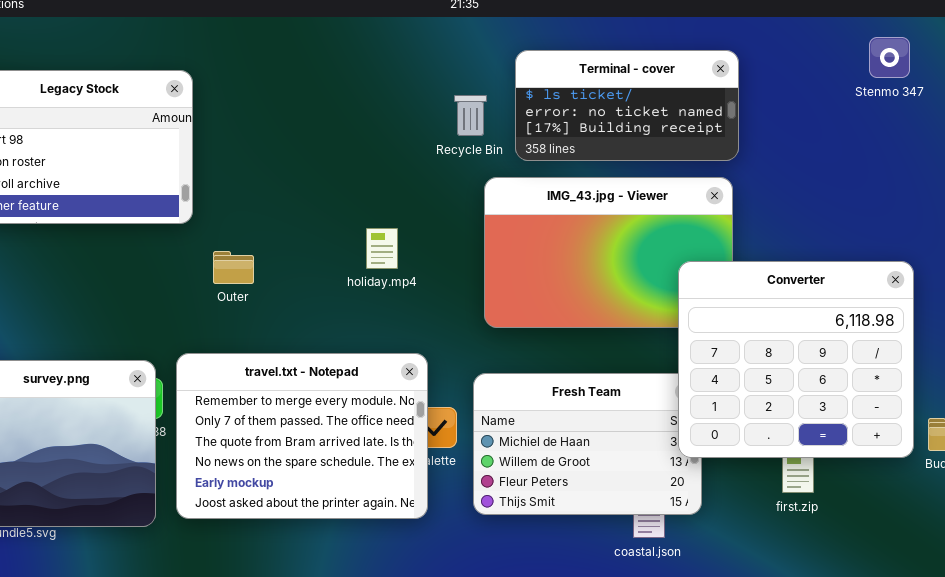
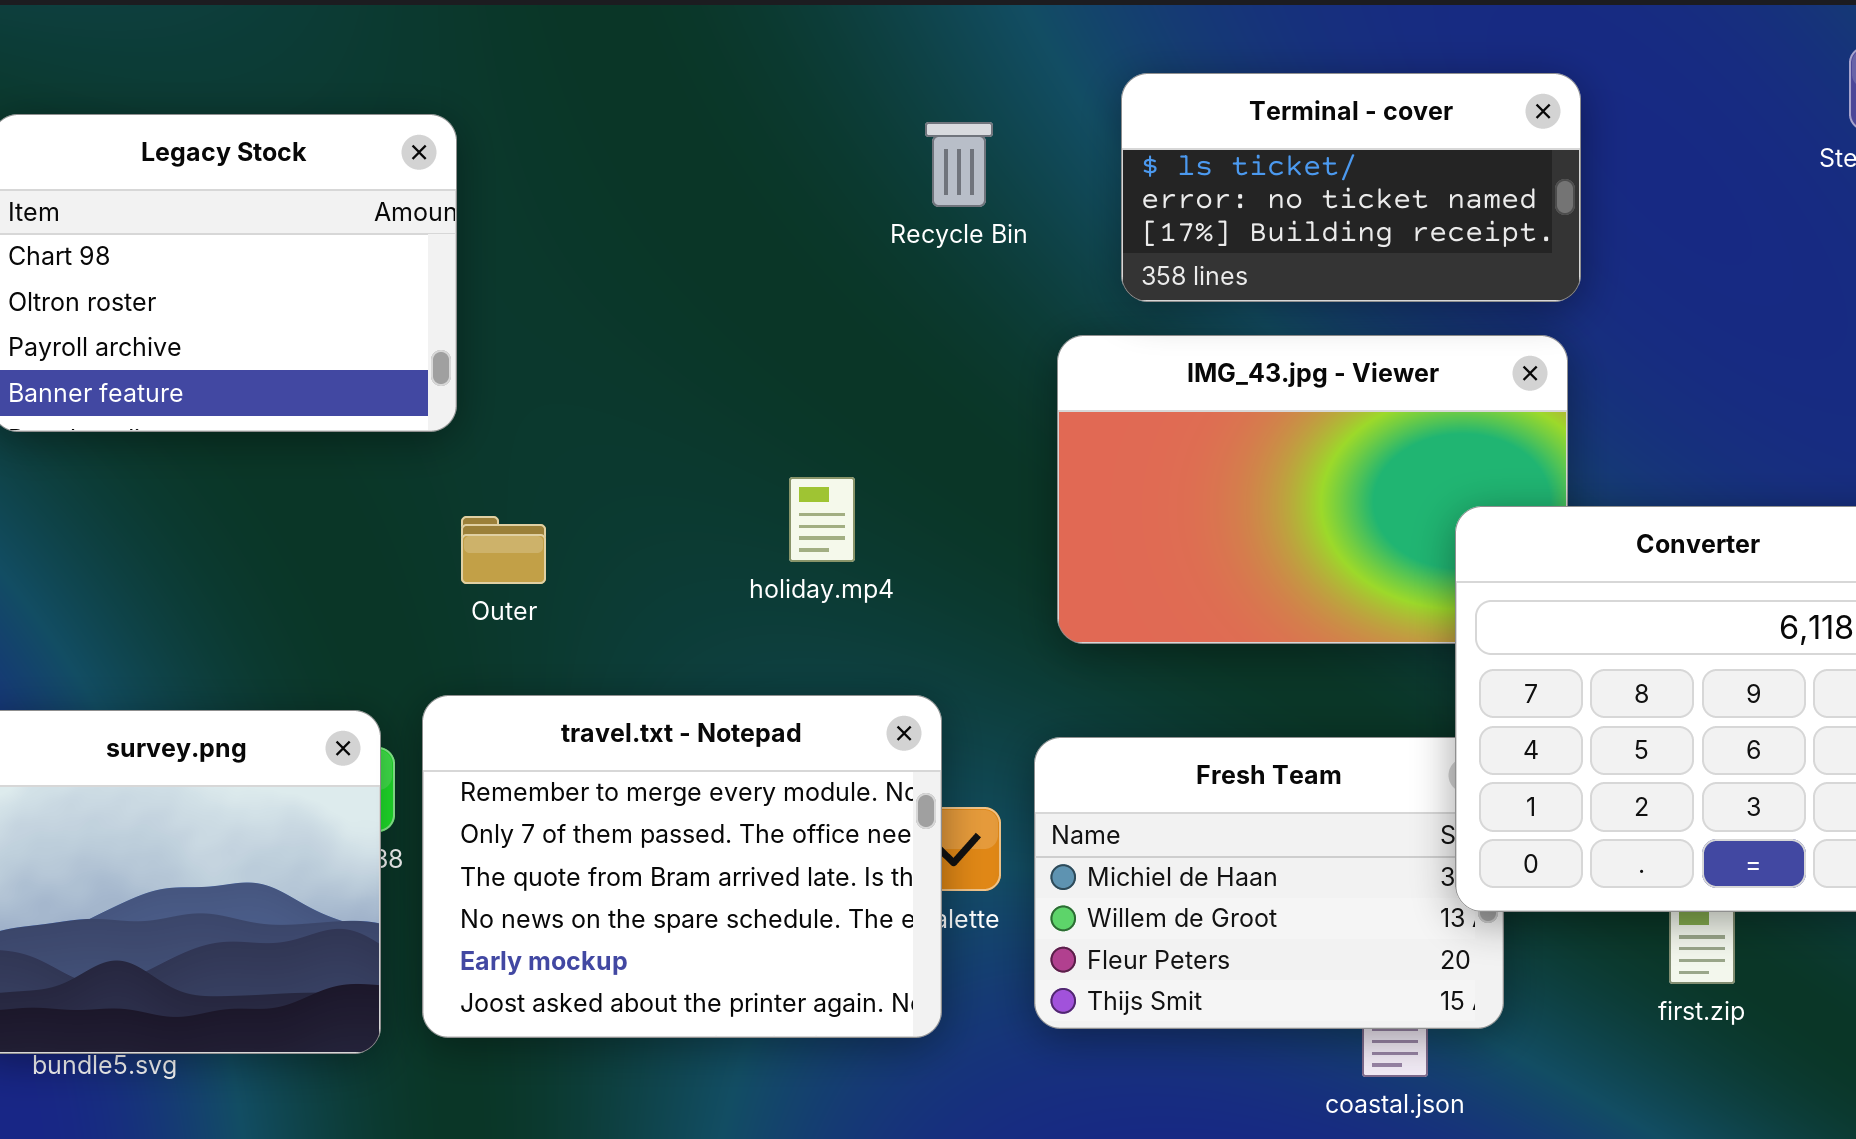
Recycle Bin: [454,95,487,136] -> [925,122,993,207], moved
holiday.mp4: [366,228,398,269] -> [789,477,855,562], moved
Outer: [213,251,254,284] -> [461,516,546,584], moved

